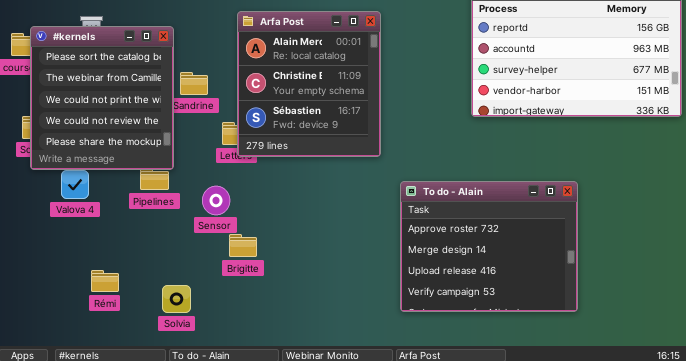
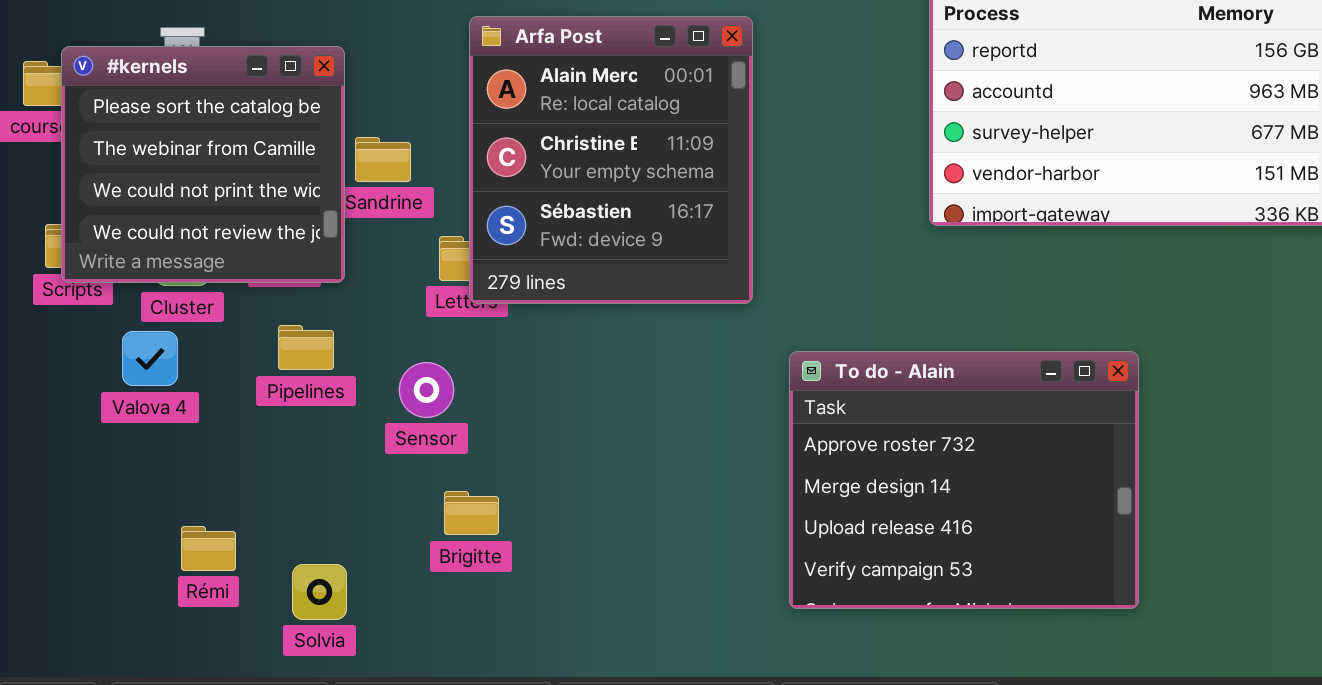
#kernels: [30,26,174,170] -> [61,46,345,283], resized
Brigitte: [229,234,257,257] -> [444,491,499,535], moved
Solvia: [162,285,191,313] -> [292,564,347,620], moved

